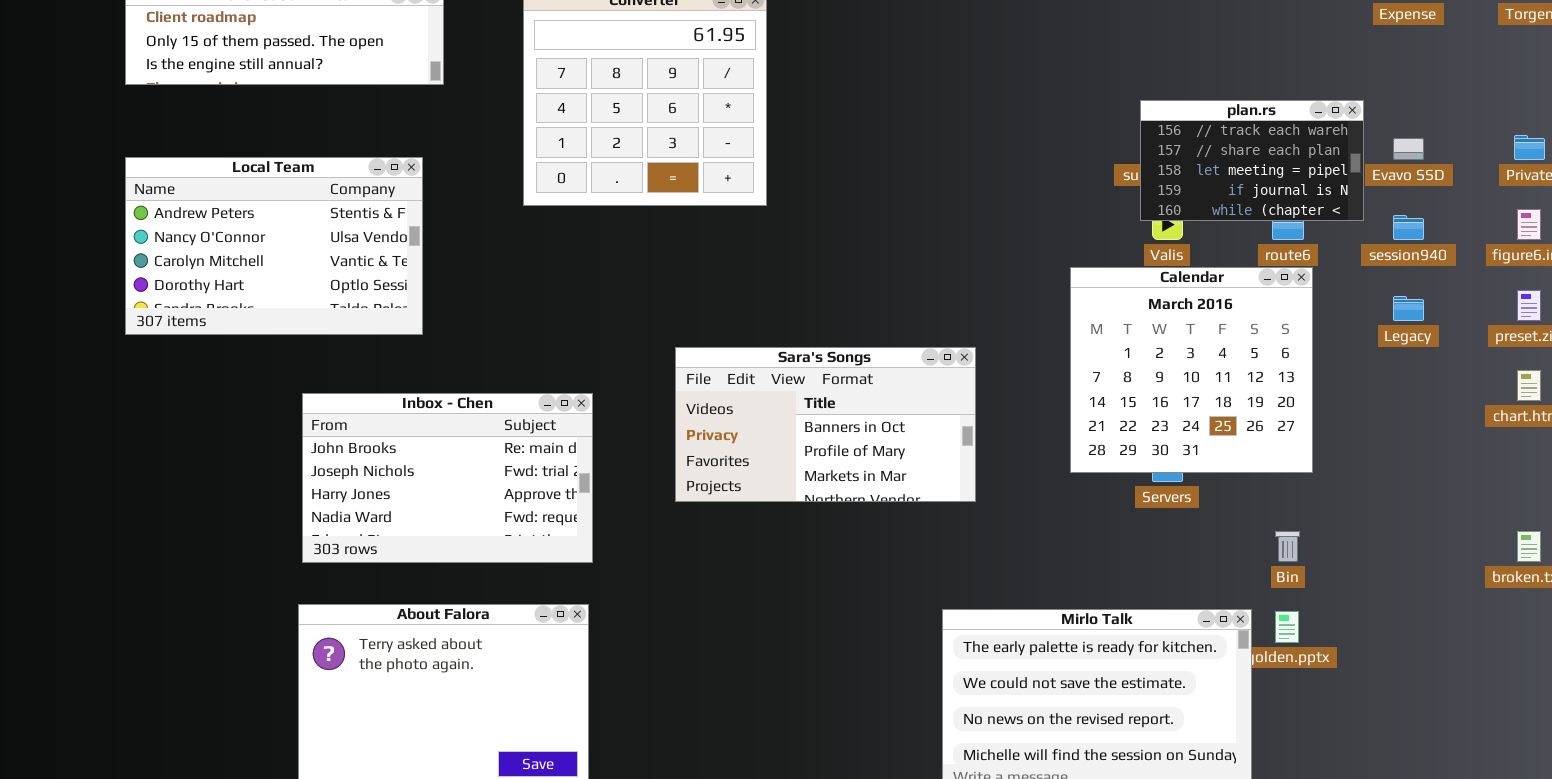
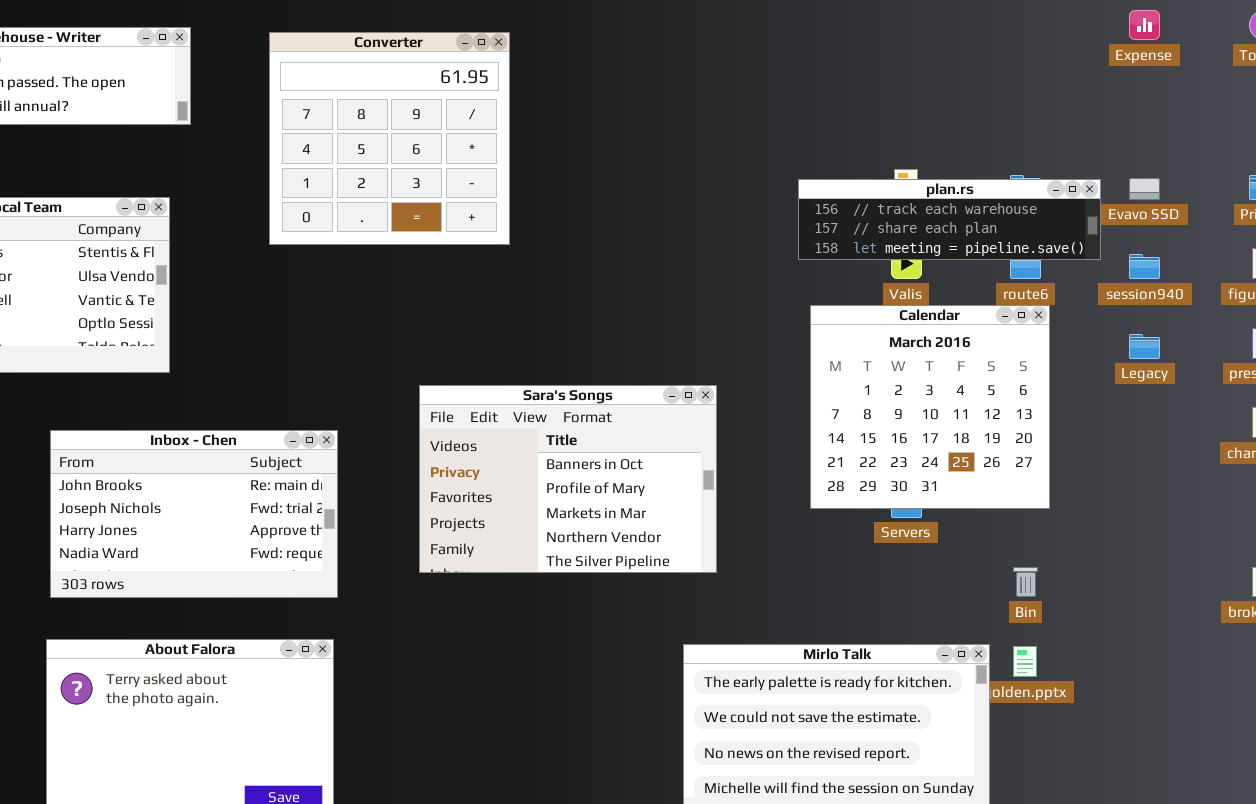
plan.rs: [1140,100,1364,221] -> [798,179,1101,260], resized
Sara's Songs: [675,347,976,502] -> [419,385,717,573], resized

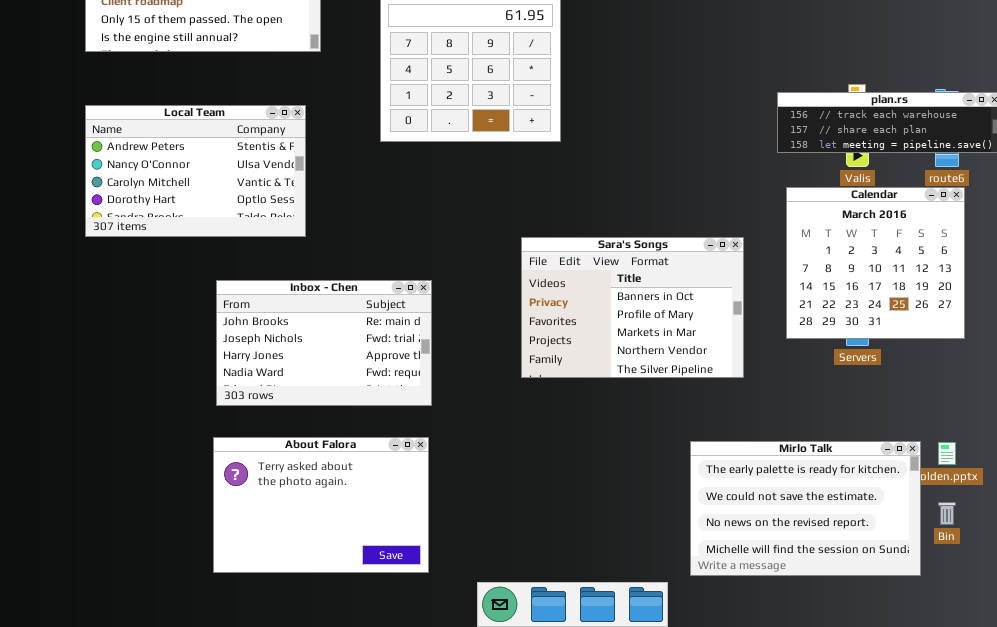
Sara's Songs: [419,385,717,573] -> [521,237,744,378], moved
Bin: [1013,567,1038,597] -> [938,502,956,525], moved

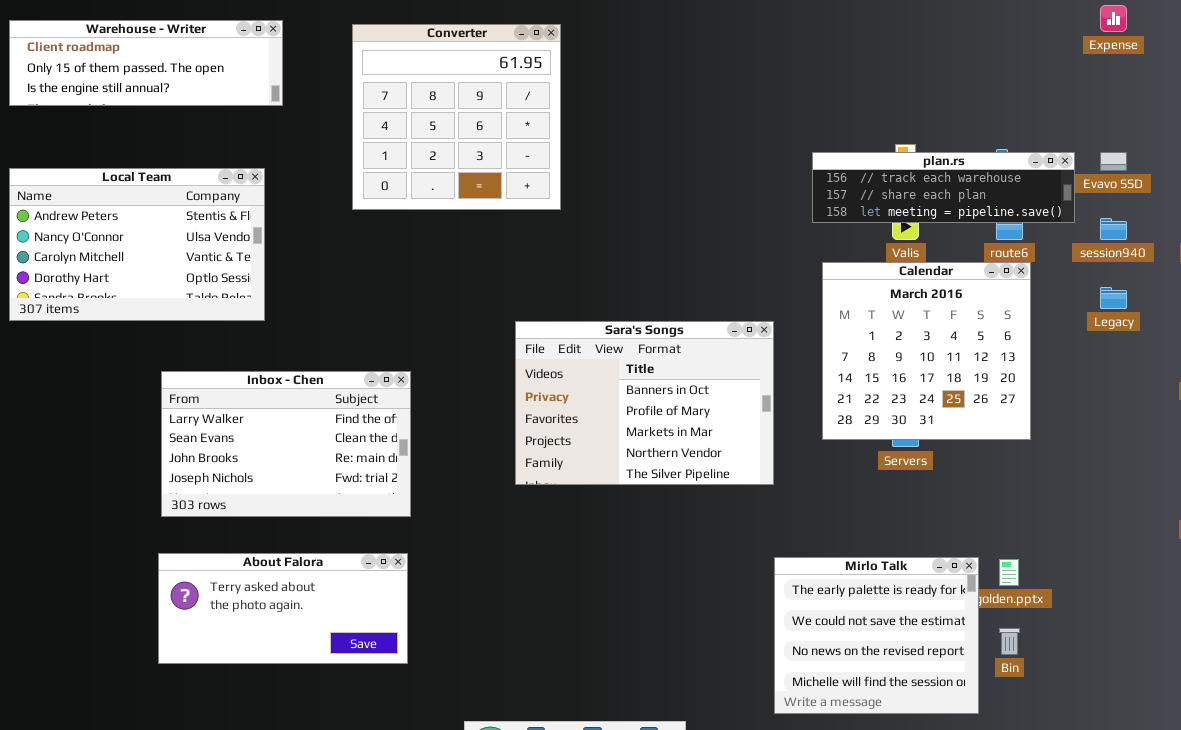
Inbox - Chen: [216,280,432,406] -> [161,371,411,517], scrolled up 2 rows
About Falora: [213,437,429,573] -> [158,553,408,664], resized
Mirlo Talk: [690,441,921,576] -> [774,557,979,714], resized

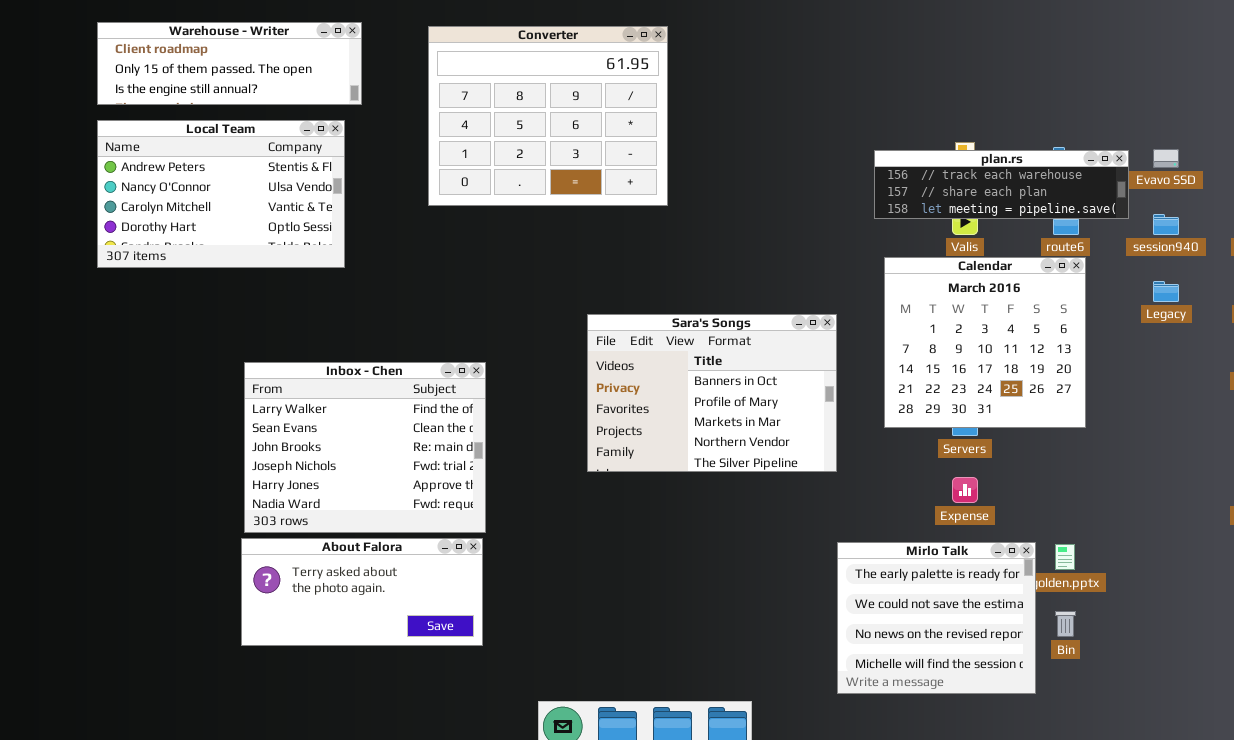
Expense: [1100,5,1127,32] -> [952,477,978,503], moved
Converter: [352,24,561,210] -> [428,26,668,206], resized
Local Team: [9,168,265,321] -> [97,120,345,268], moved
Inbox - Chen: [161,371,411,517] -> [244,362,486,533], resized

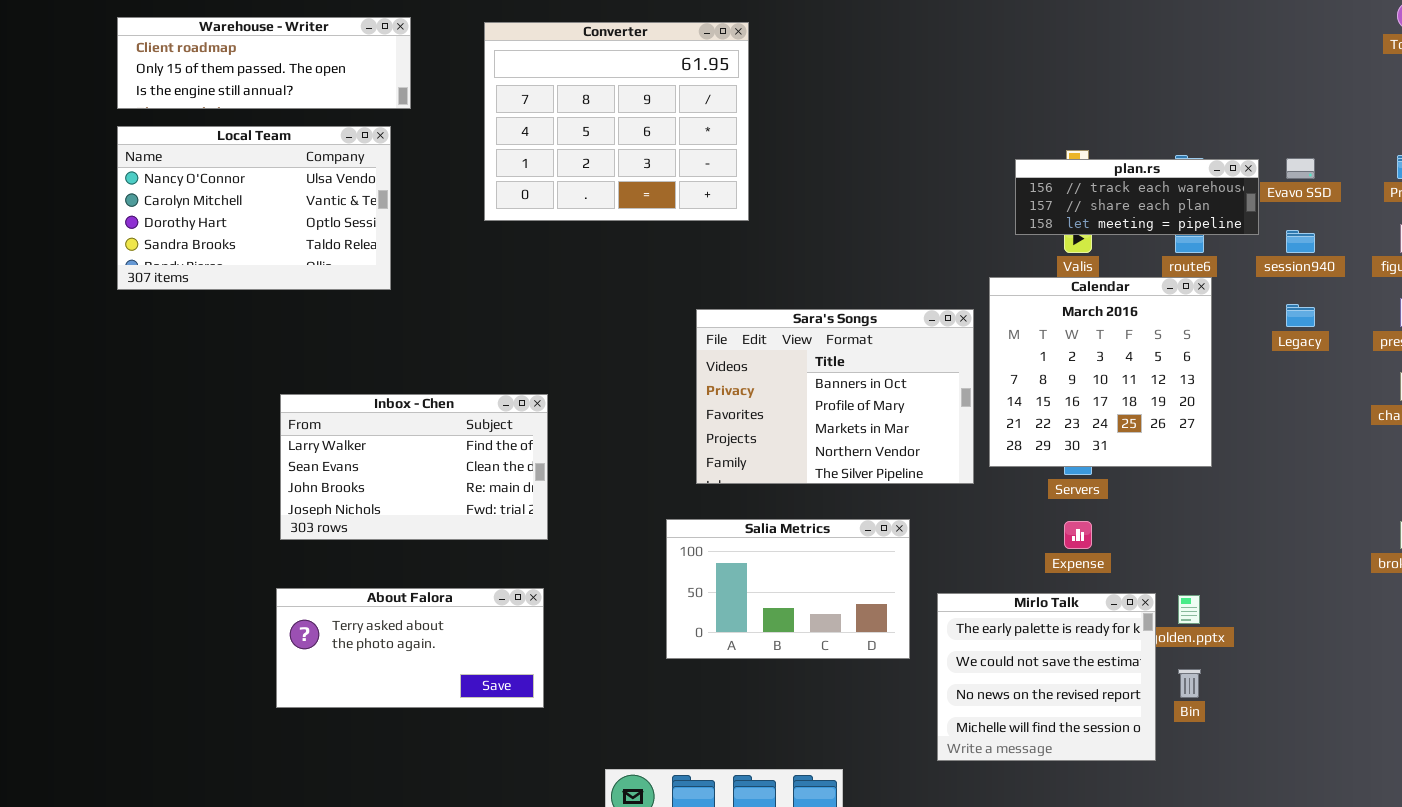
Local Team: [97,120,345,268] -> [117,126,391,290], scrolled down 1 row
plan.rs: [874,150,1129,219] -> [1015,159,1259,235], resized
Sara's Songs: [587,314,837,472] -> [696,309,974,484], moved
Inbox - Chen: [244,362,486,533] -> [280,394,548,540], resized
Salia Metrics: none -> [666,519,910,659], opened

